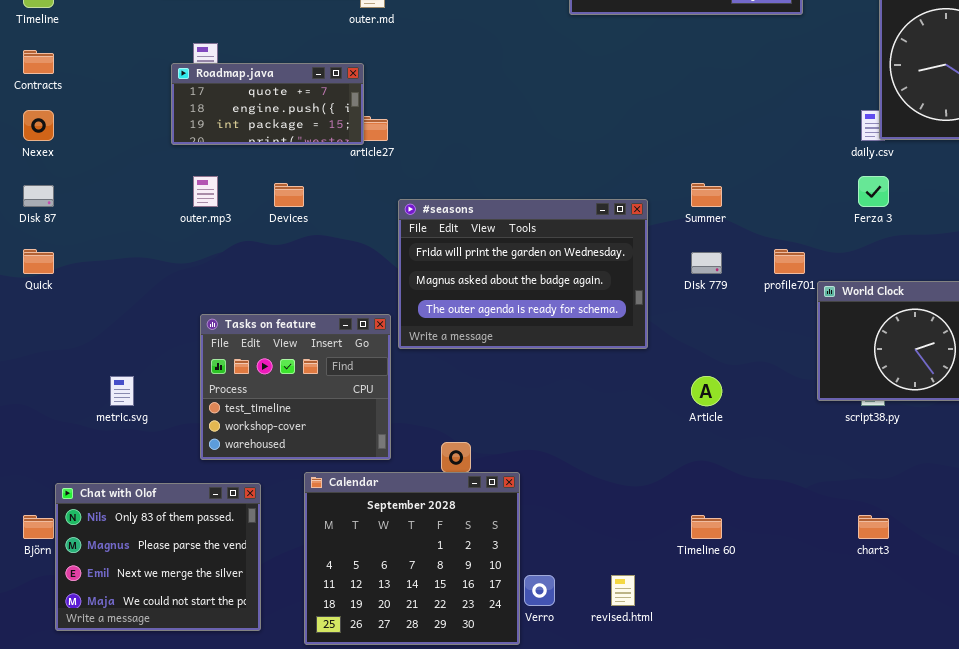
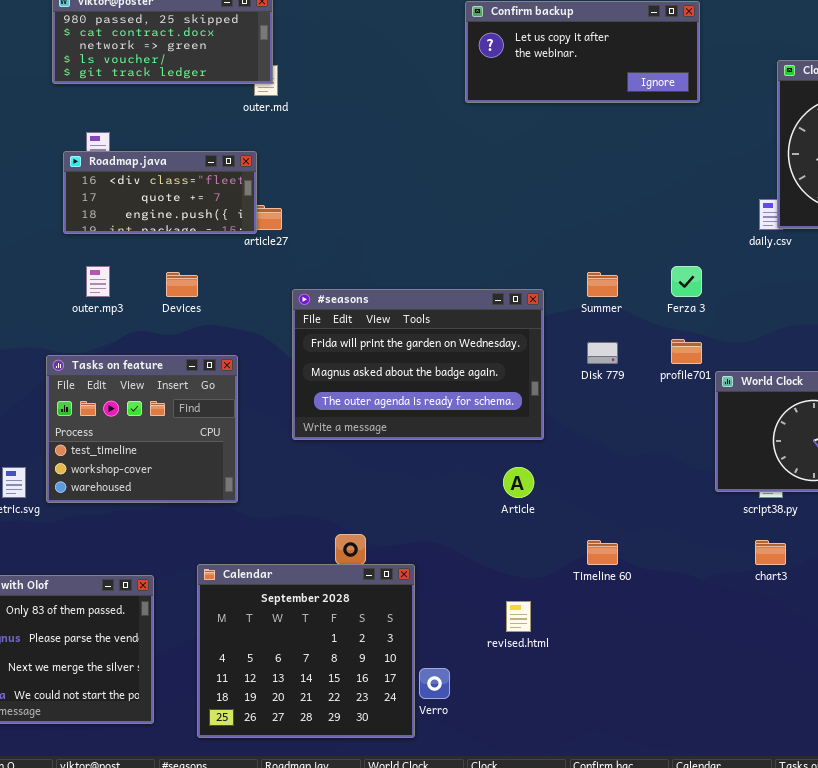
Roadmap.java: [171,63,364,145] -> [63,151,257,234], scrolled up 1 row
Ferza 3: [858,176,889,207] -> [671,266,702,297], moved
Tasks on feature: [200,314,391,460] -> [46,355,238,503], moved
Article: [691,376,722,406] -> [503,467,534,498], moved
Timeline 60: [691,515,722,539] -> [587,540,618,565], moved
chart3: [858,515,889,539] -> [755,540,786,565], moved
revised.html: [611,575,635,606] -> [506,601,531,632], moved

